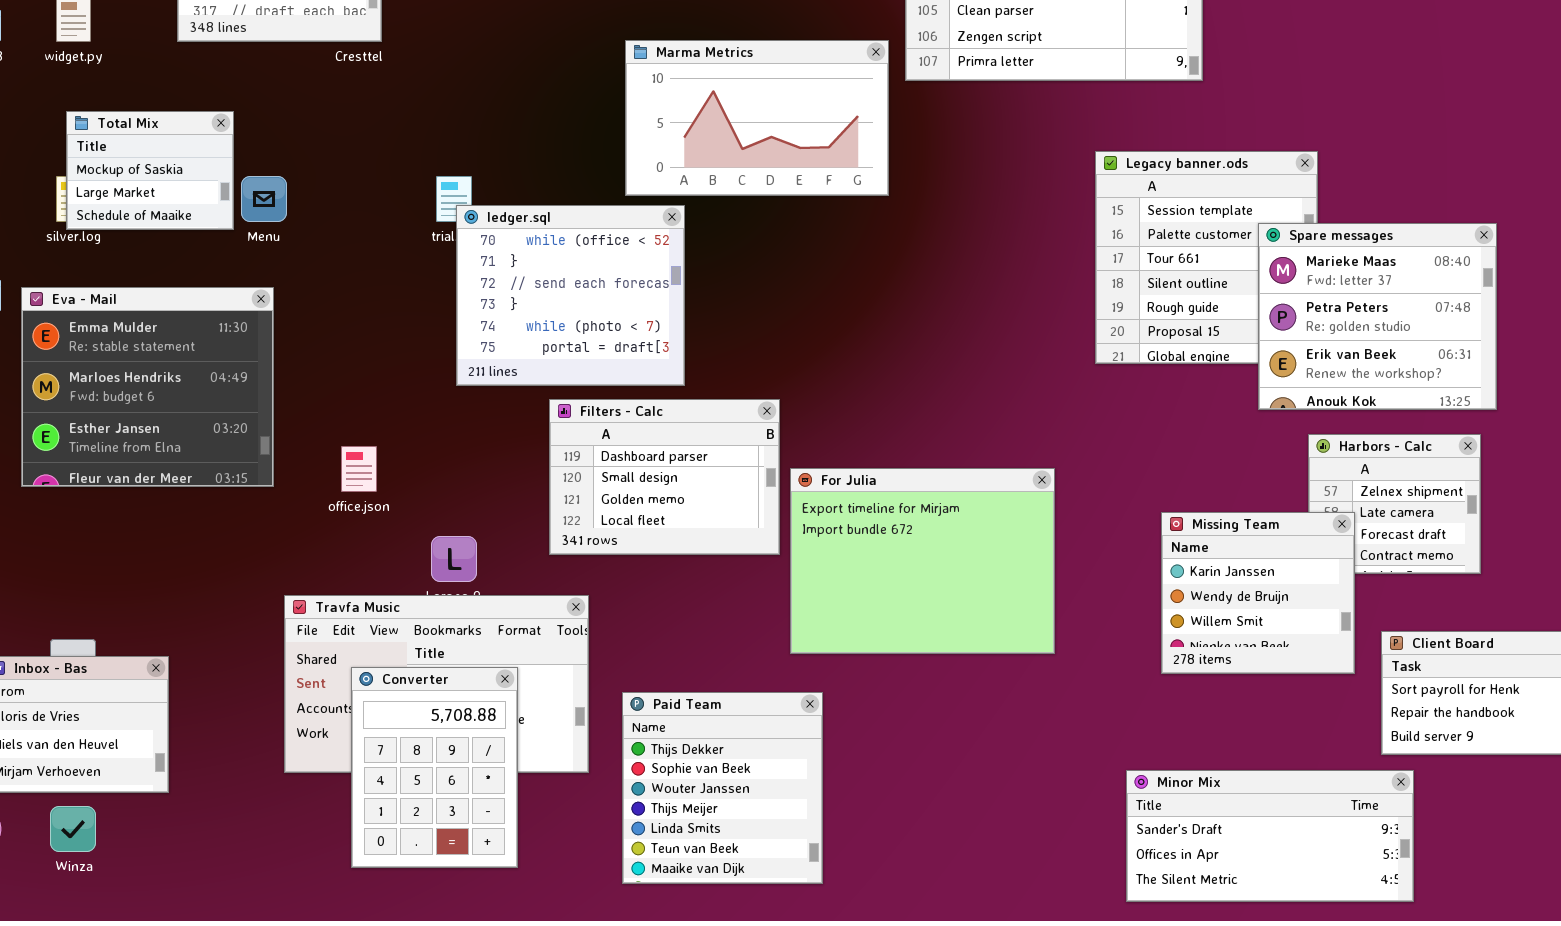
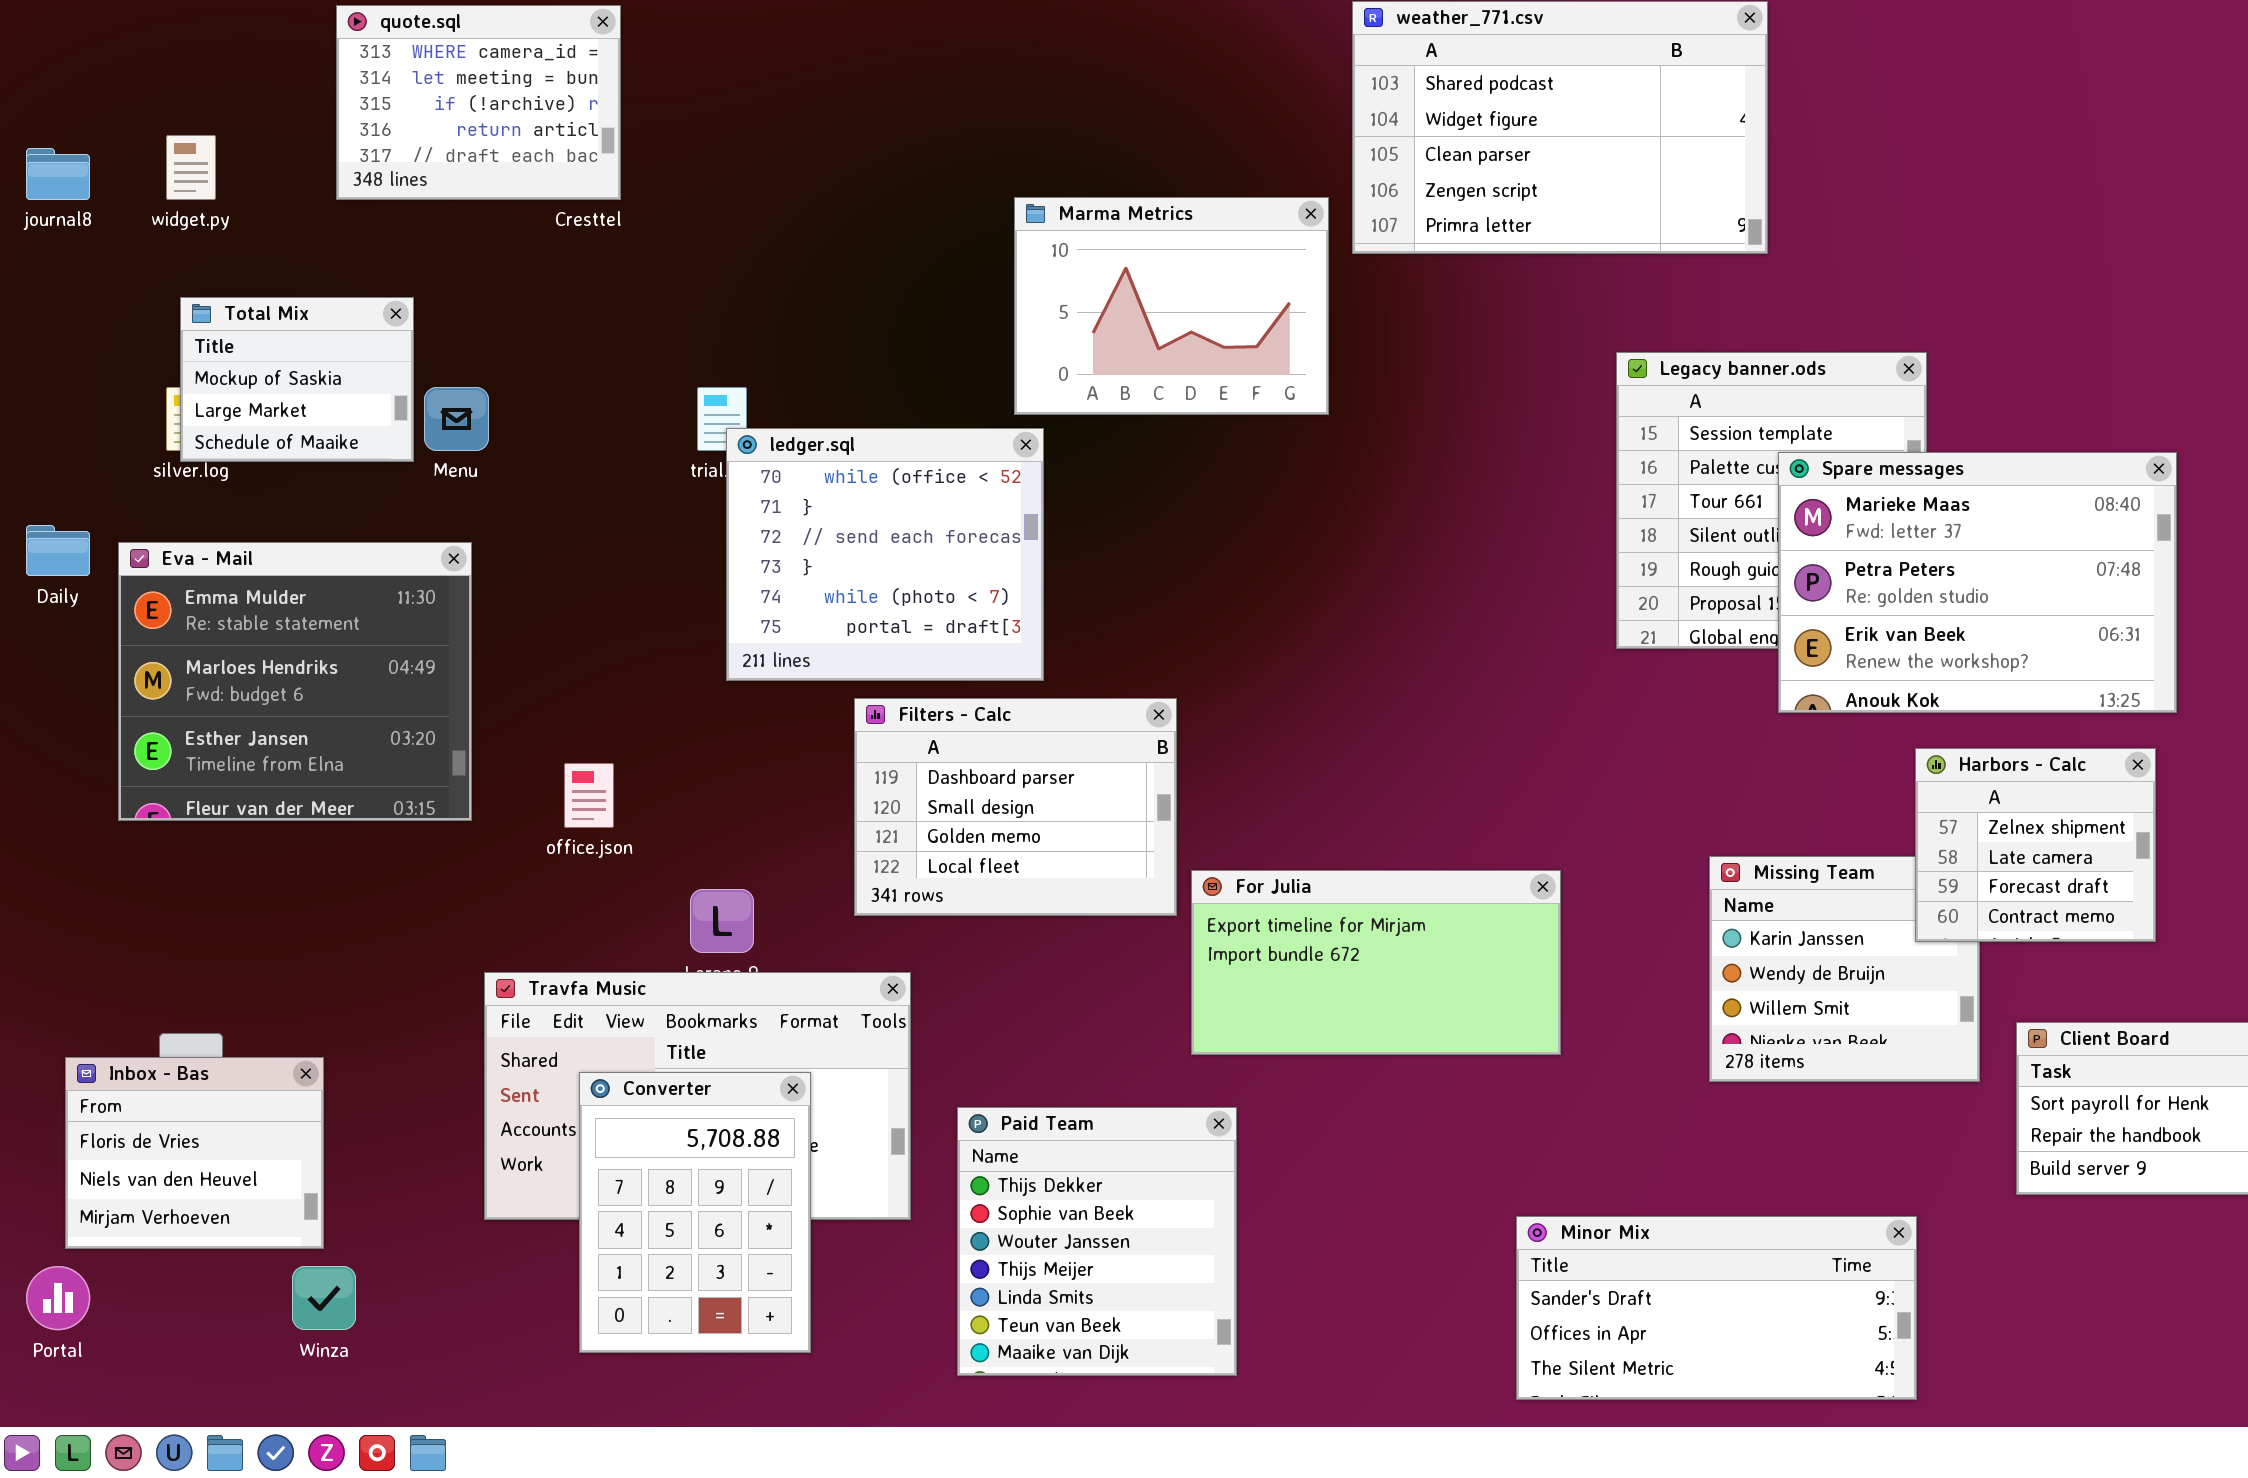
Marma Metrics: [625,40,889,196] -> [1014,197,1329,415], resized
Spare messages: [1258,223,1497,410] -> [1778,452,2177,713], resized
Harbors - Calc: [1308,434,1481,574] -> [1915,748,2156,942], raised
For Julia: [790,468,1055,654] -> [1191,870,1561,1055], resized
Minor Mix: [1126,770,1414,902] -> [1516,1216,1917,1400], moved
Winza: [50,806,96,852] -> [292,1266,356,1330], moved

